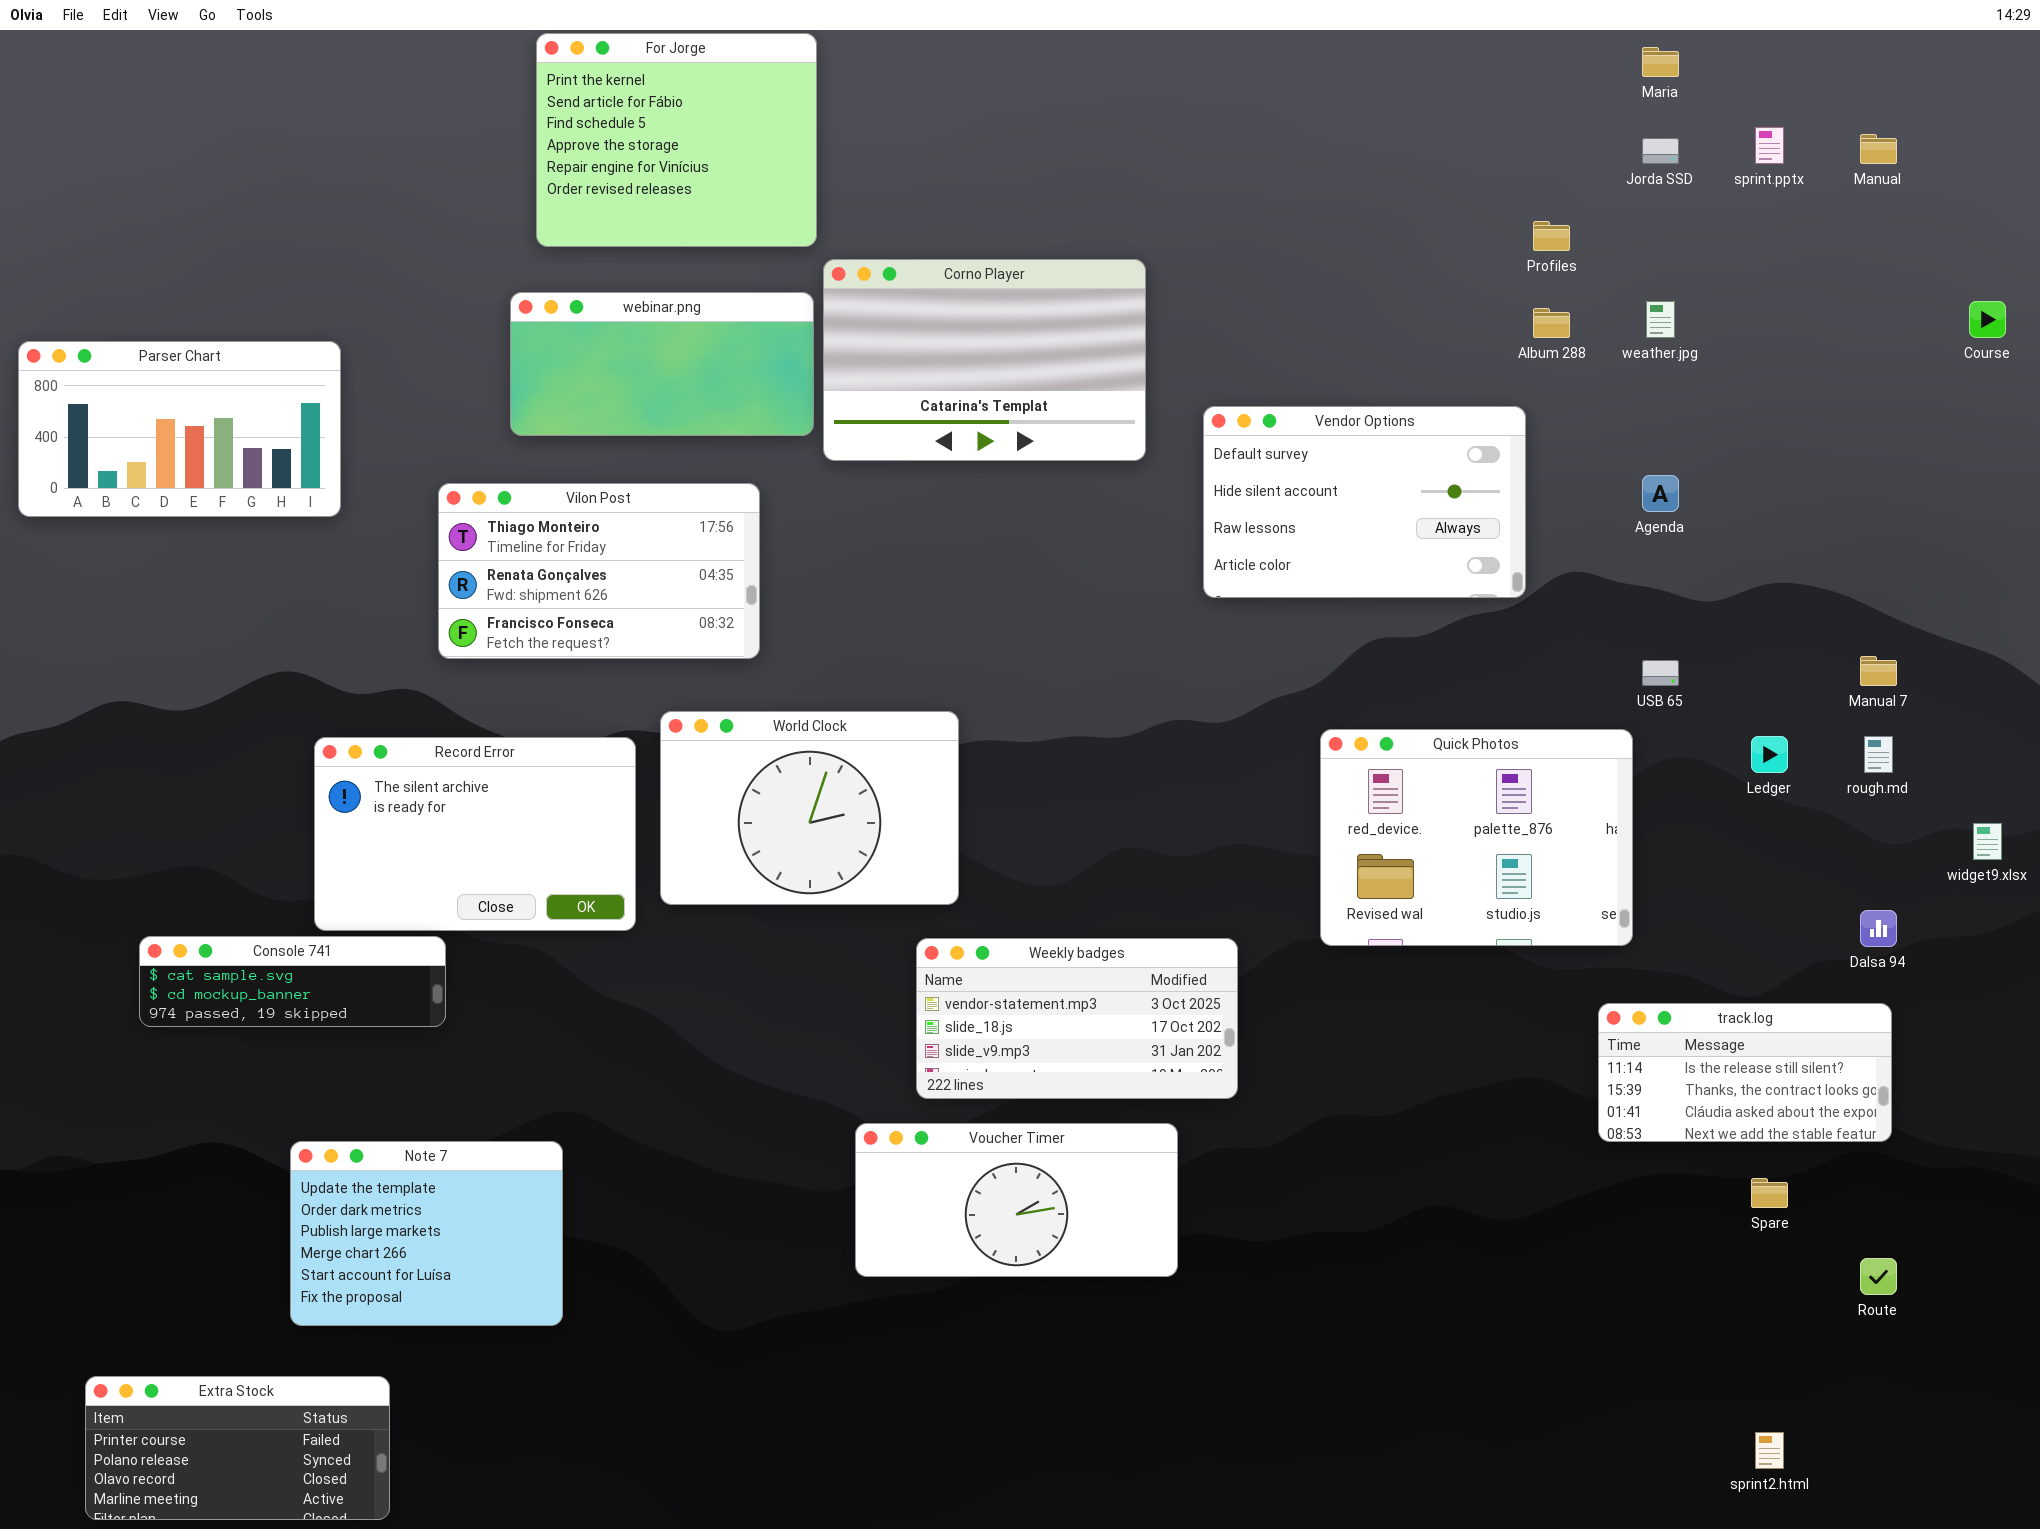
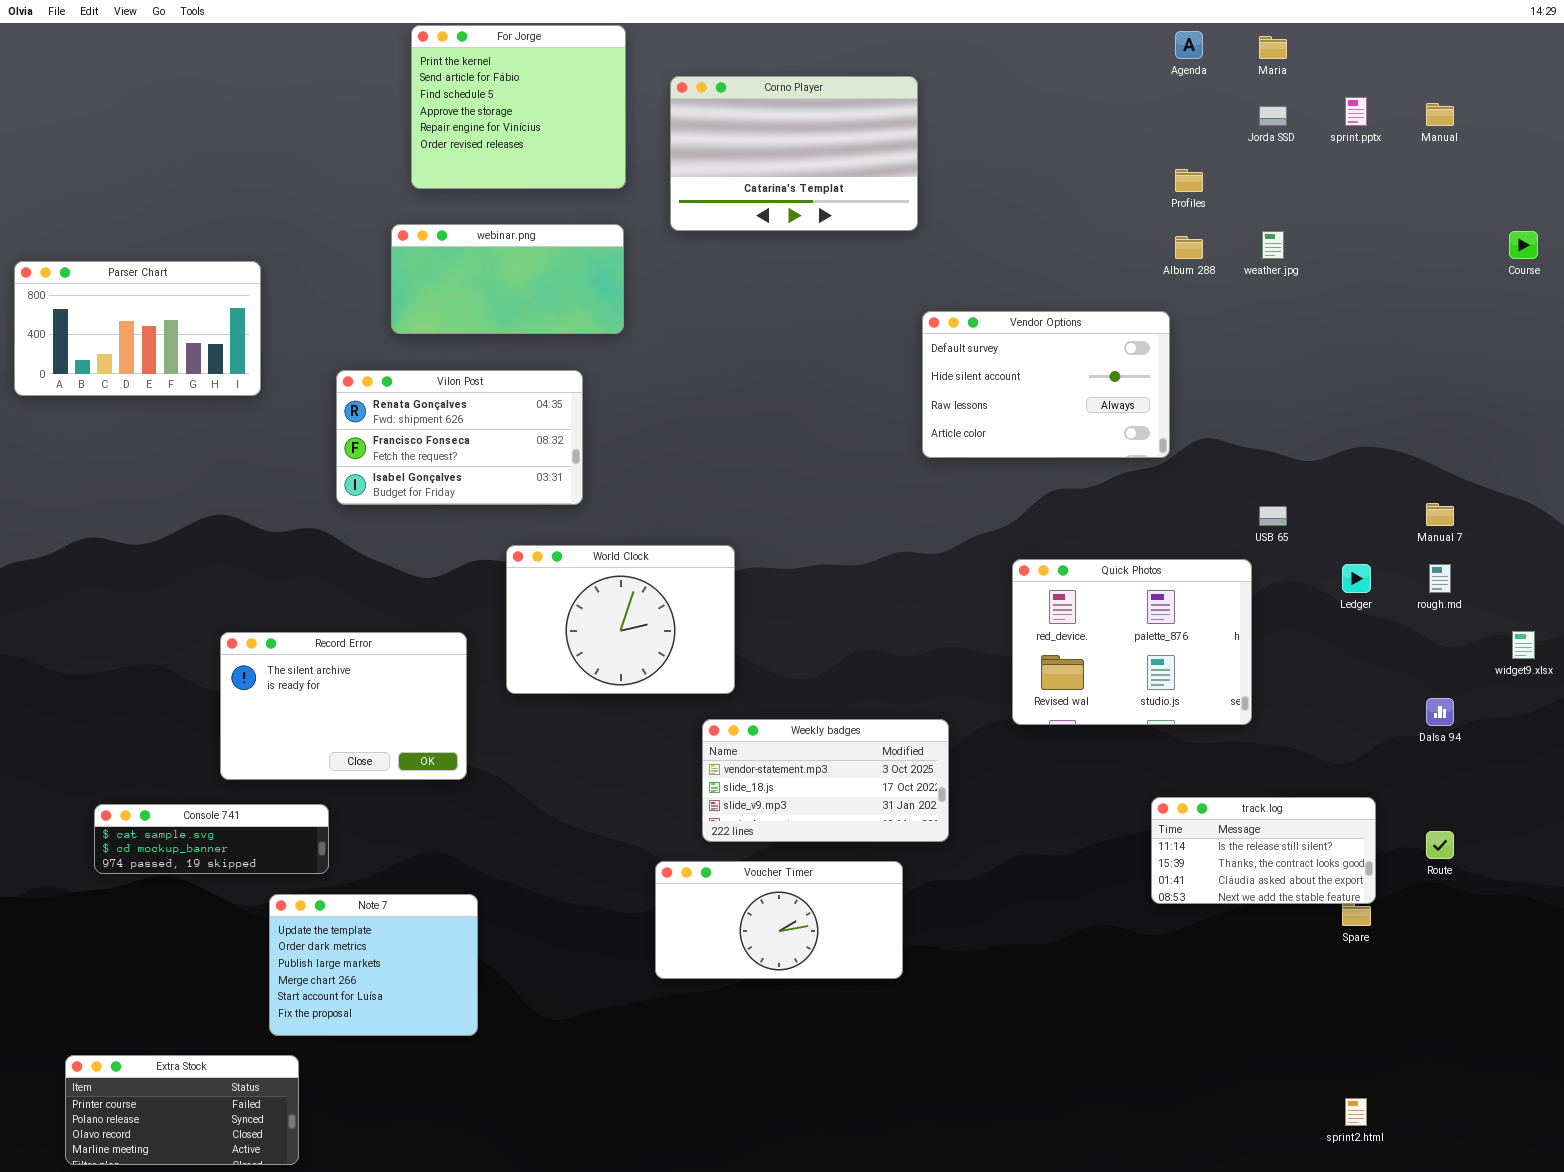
Corno Player: [823,259,1146,461] -> [670,76,918,231], moved
Agenda: [1642,475,1679,512] -> [1175,31,1203,59], moved
Vilon Post: [438,483,760,659] -> [336,370,583,505], scrolled down 1 row
Record Error: [314,737,636,931] -> [220,632,467,780], moved
Console 741: [139,936,446,1027] -> [94,804,329,874], moved
track.log: [1598,1003,1892,1142] -> [1151,797,1376,904], moved
Note 7: [290,1141,563,1326] -> [269,894,478,1036], moved
Route: [1860,1258,1897,1295] -> [1426,831,1454,859], moved

